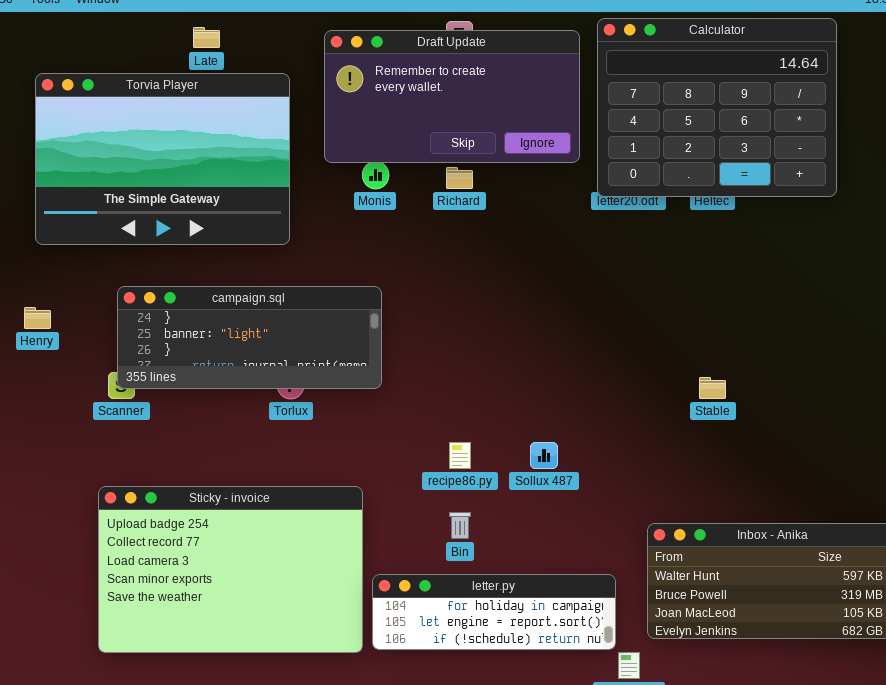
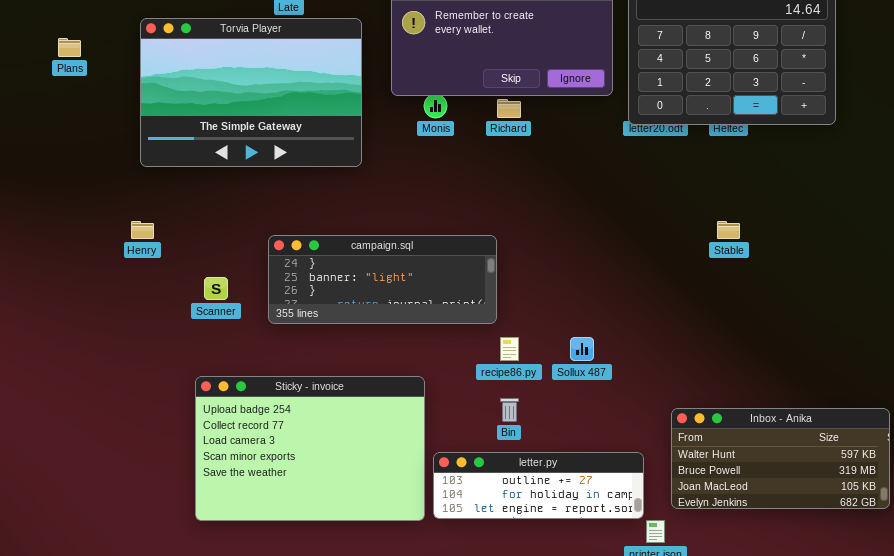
campaign.sql: [117,286,382,389] -> [268,235,497,324], moved
Stable: [699,377,726,399] -> [717,221,740,239], moved
letter.py: [372,574,616,650] -> [433,452,644,519], scrolled up 1 row

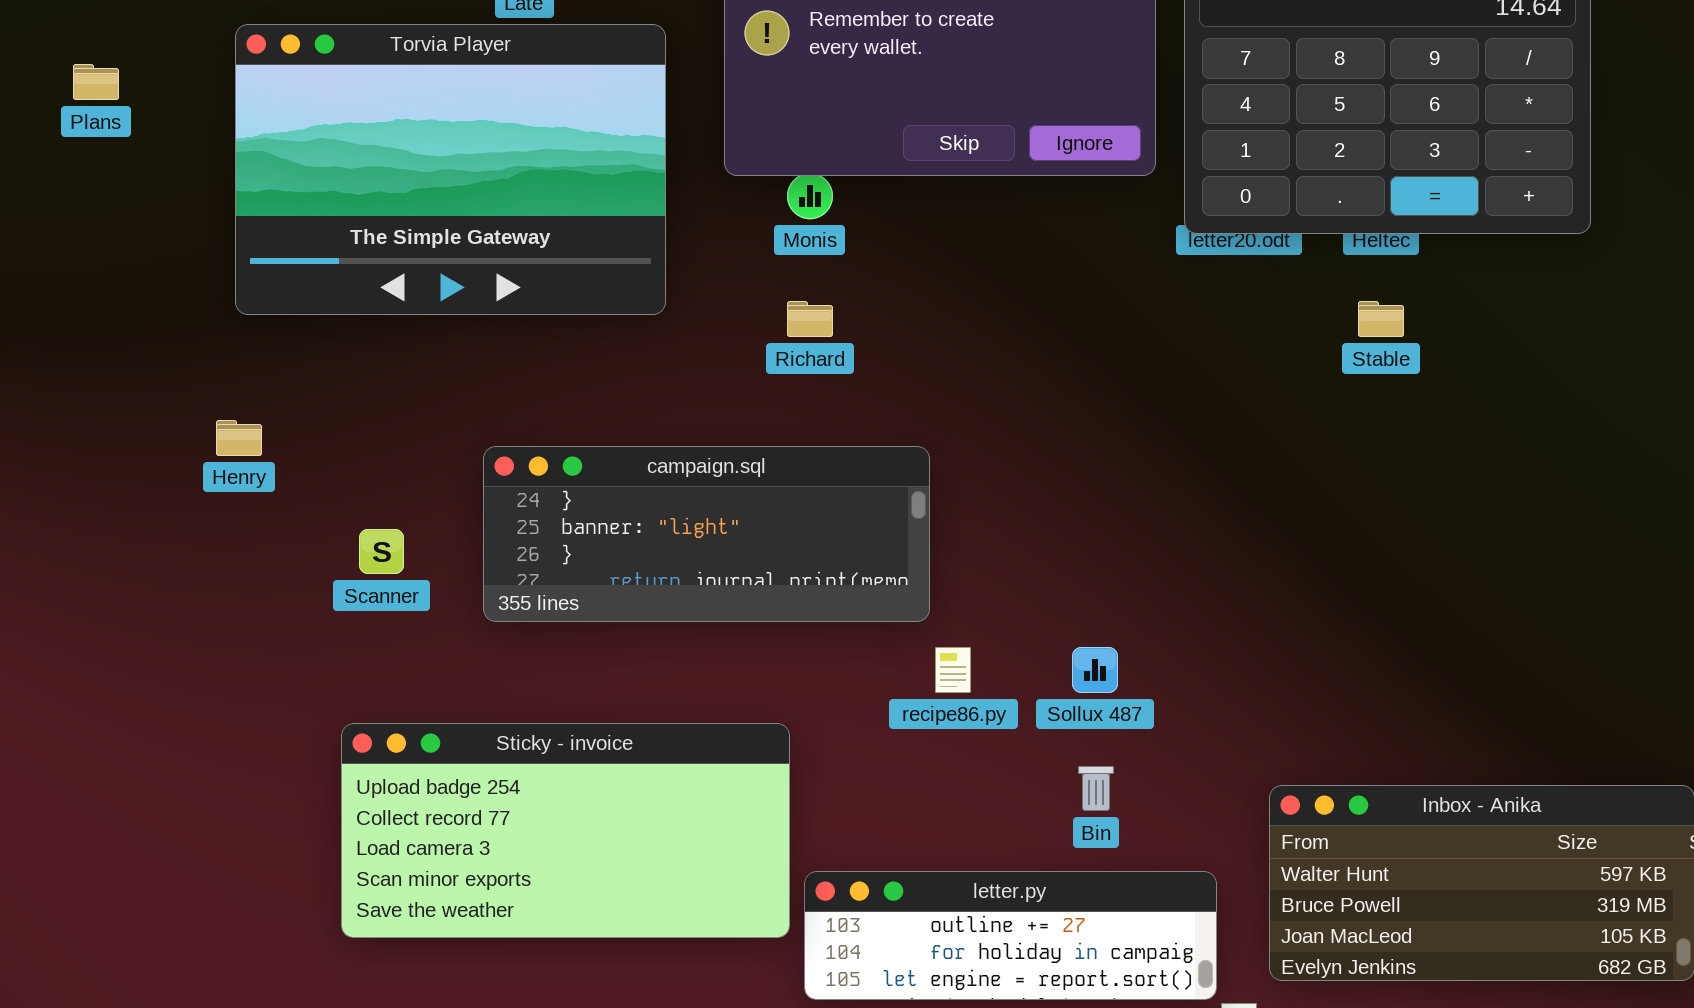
Richard: [497,99,521,118] -> [787,301,833,337], moved
Stable: [717,221,740,239] -> [1358,301,1404,337], moved
Sticky - invoice: [195,376,425,521] -> [341,723,790,938], resized
Bin: [500,398,519,422] -> [1078,766,1114,811], moved

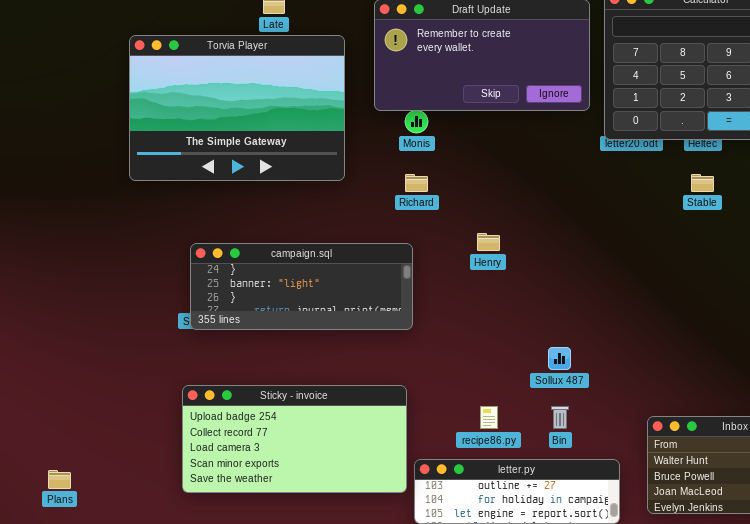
Plans: [73,64,119,100] -> [48,470,71,489], moved
Henry: [216,420,262,456] -> [477,233,500,251], moved
campaign.sql: [483,446,930,622] -> [190,243,413,330], moved
recipe86.py: [935,647,971,693] -> [480,406,498,429], moved

